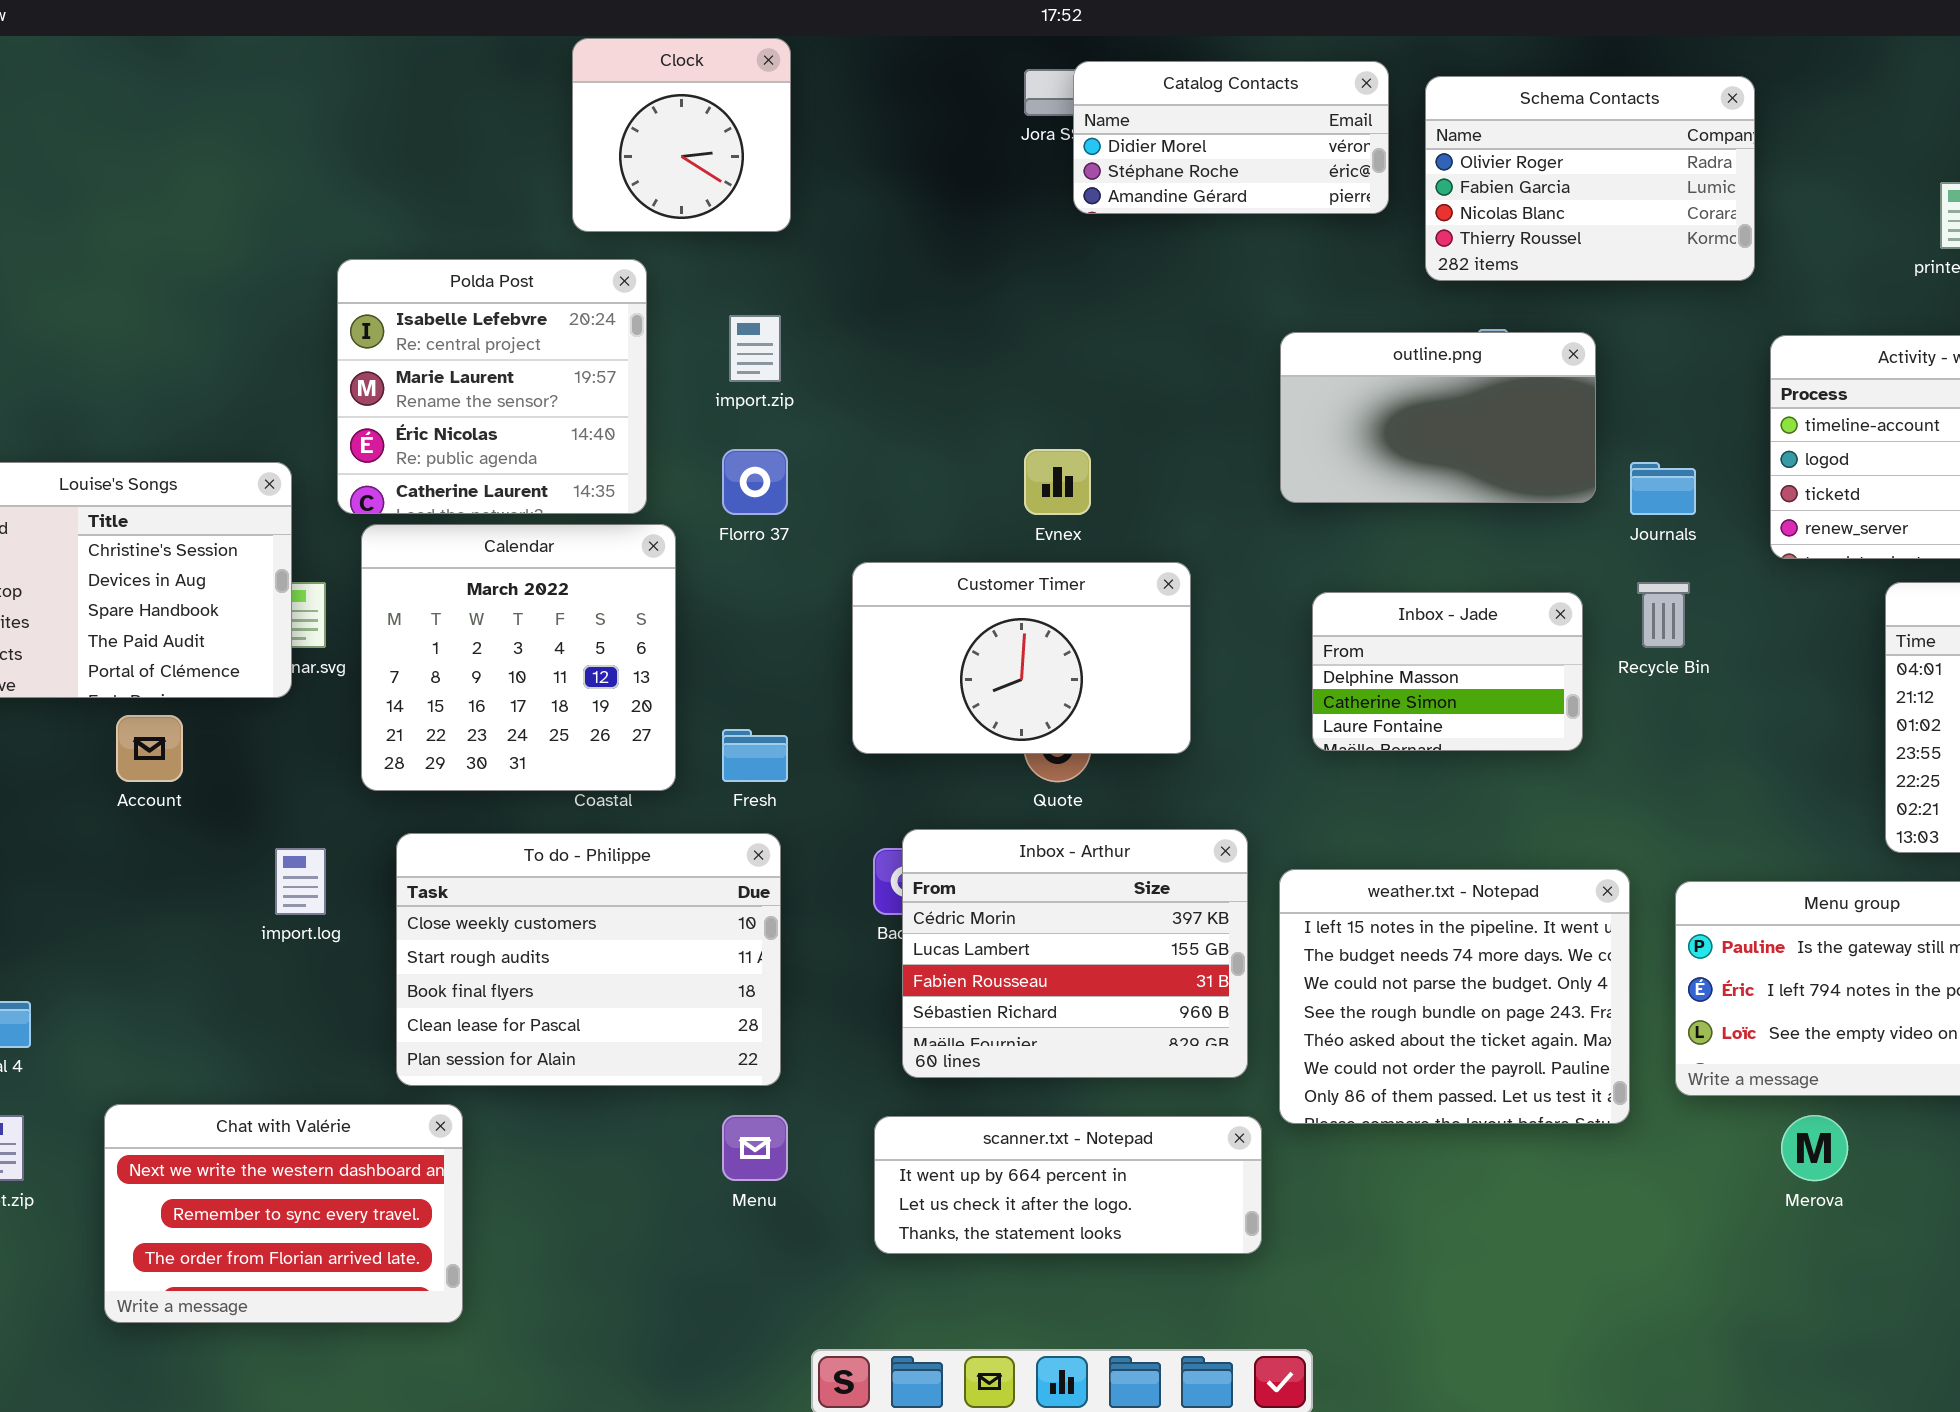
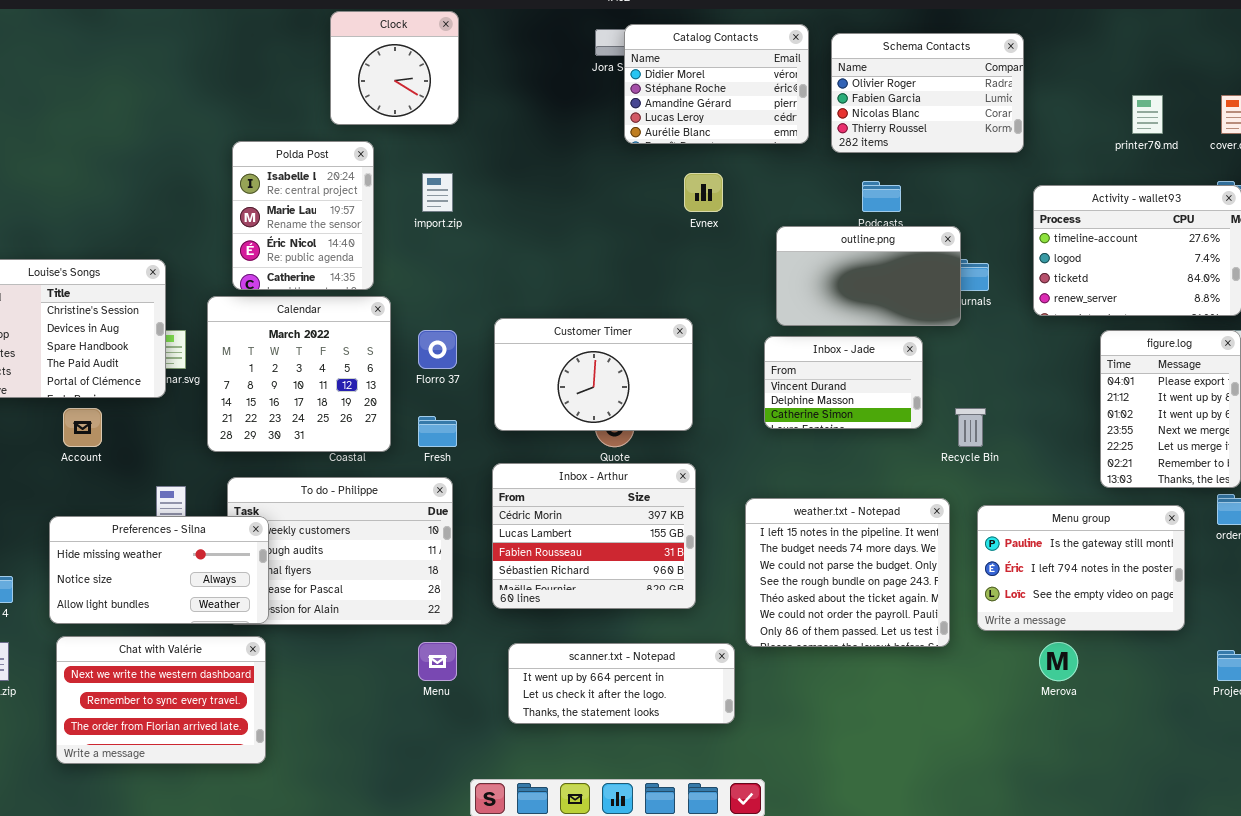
Catalog Contacts: [1073,61,1389,214] -> [624,24,809,144], resized
Polda Post: [337,259,647,514] -> [232,141,374,290], resized
outline.png: [1280,332,1596,503] -> [776,226,961,326], moved
Florro 37: [722,449,788,515] -> [418,330,457,369], moved
Evnex: [1024,449,1091,515] -> [684,173,723,212], moved
Recycle Bin: [1637,582,1690,648] -> [955,408,986,447], moved
Inbox - Jade: [1312,592,1583,751] -> [764,336,923,429], scrolled up 1 row
Inbox - Arthur: [902,829,1248,1078] -> [492,463,696,609], moved
Preferences - Silna: none -> [49,516,269,624], opened

